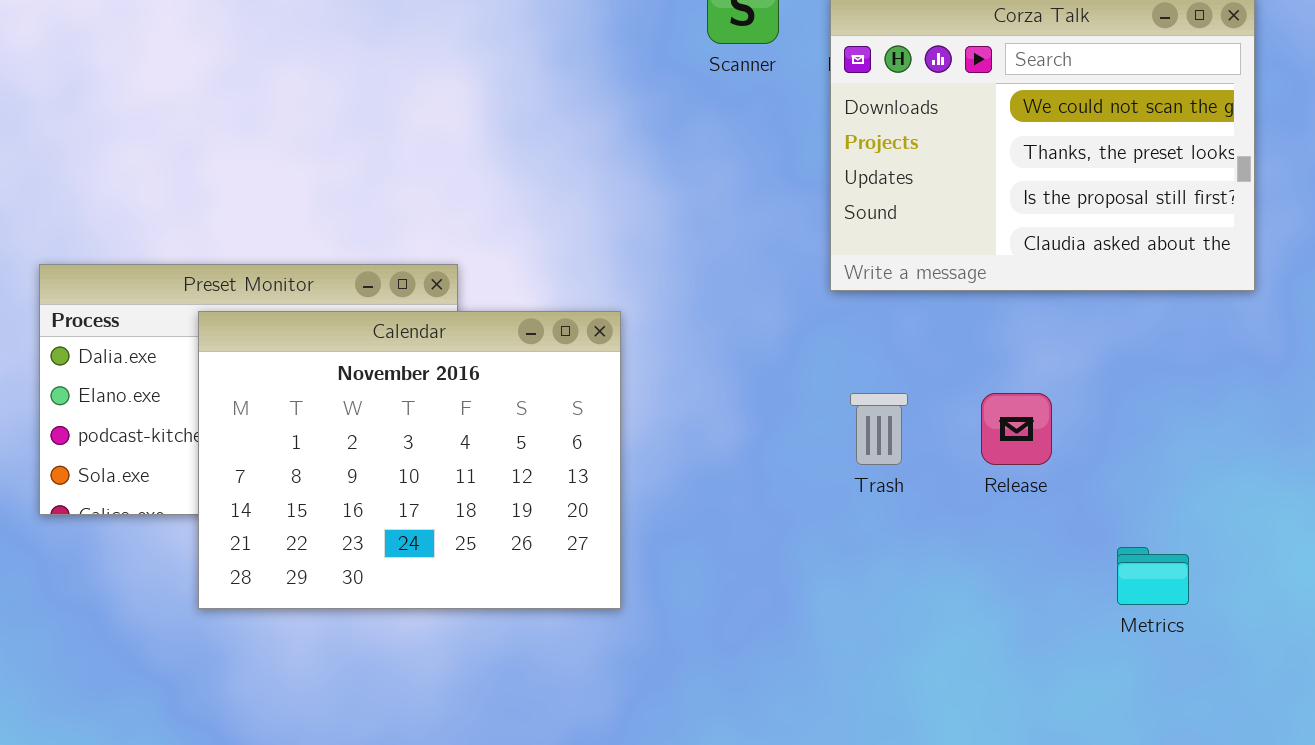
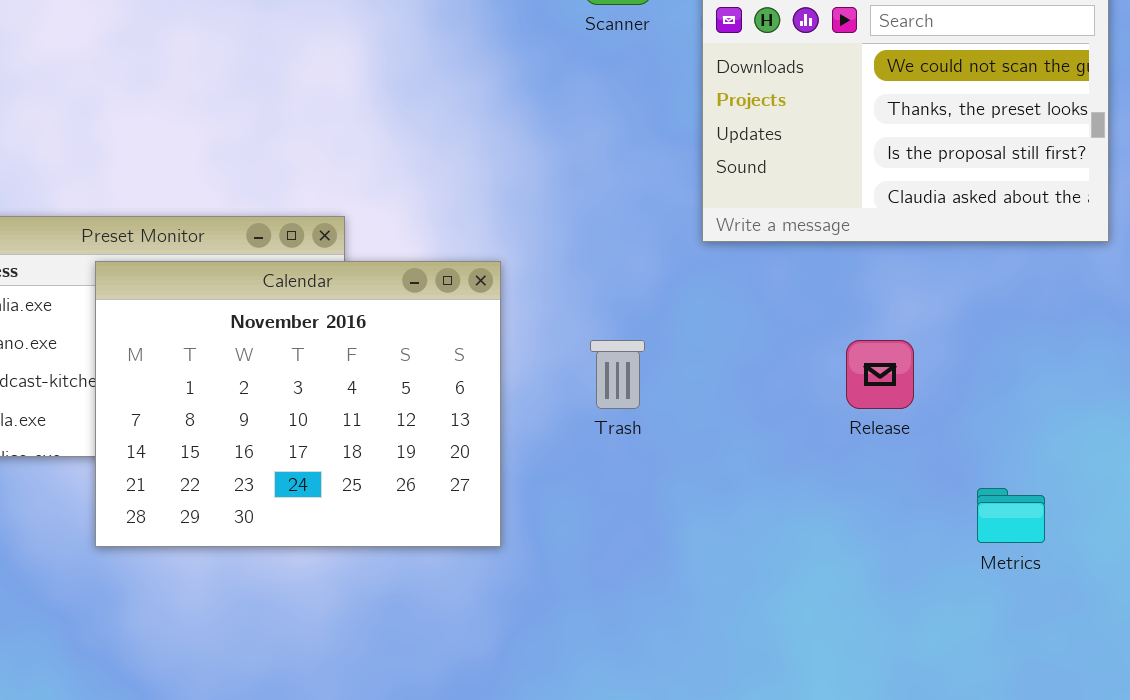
Trash: [850,393,908,465] -> [590,340,645,409], moved

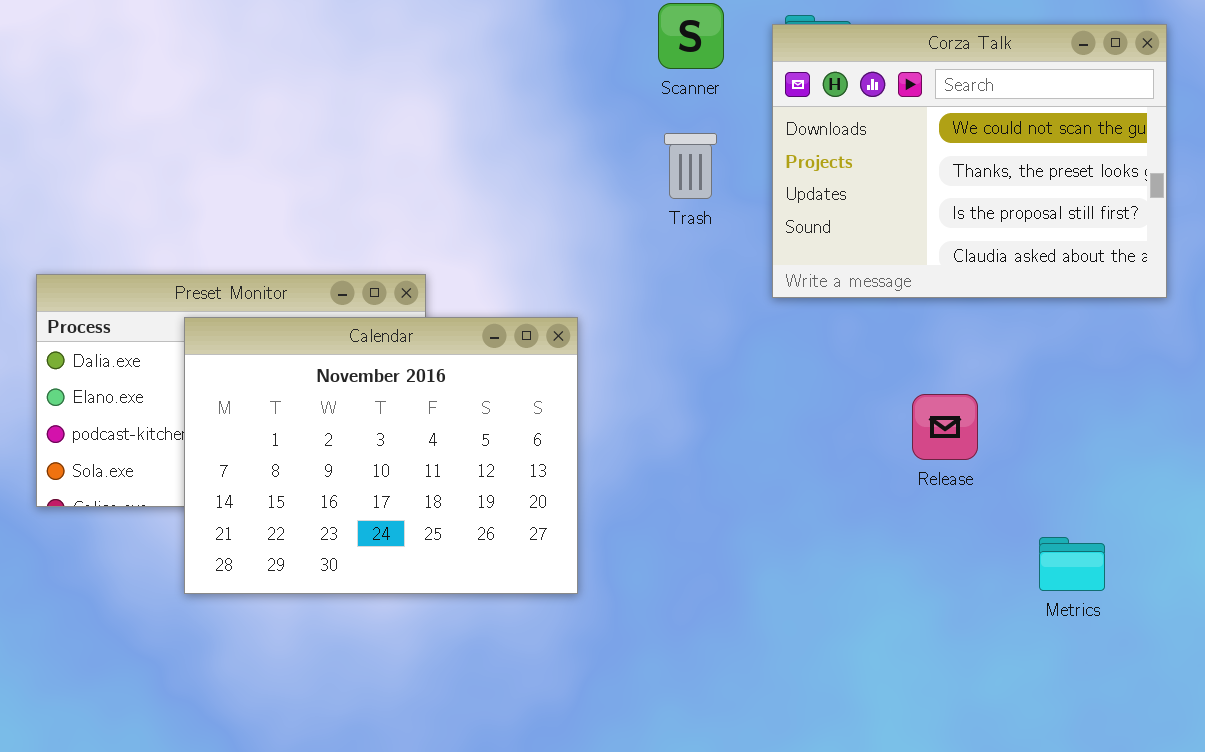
Trash: [590,340,645,409] -> [664,133,717,199], moved

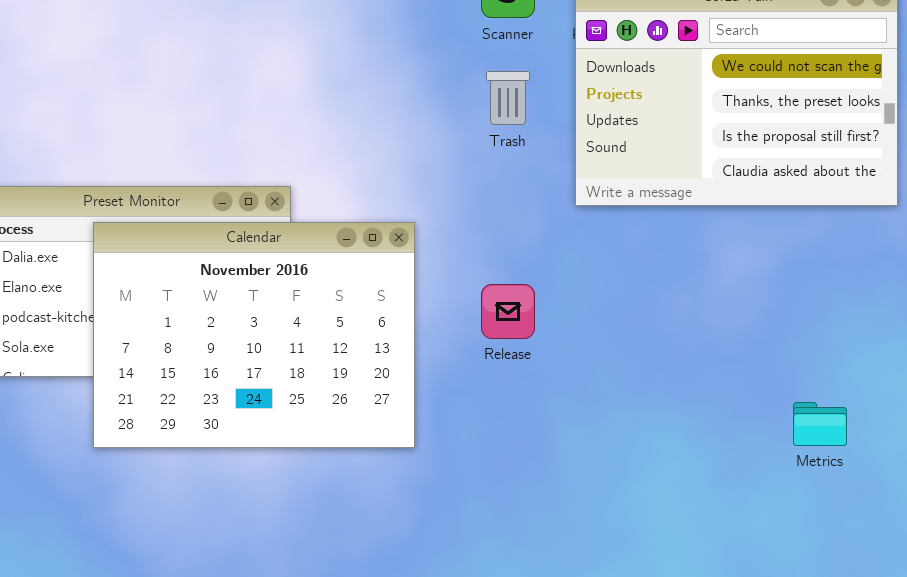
Release: [912,394,978,460] -> [481,284,535,339], moved

